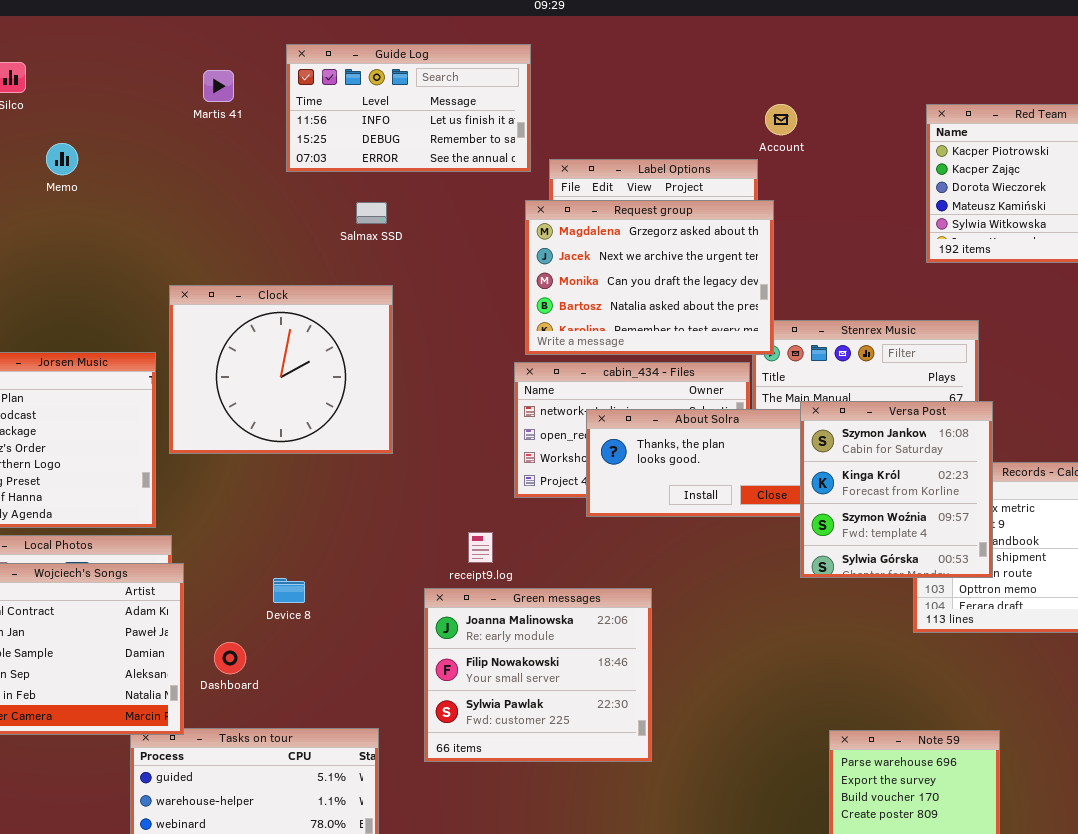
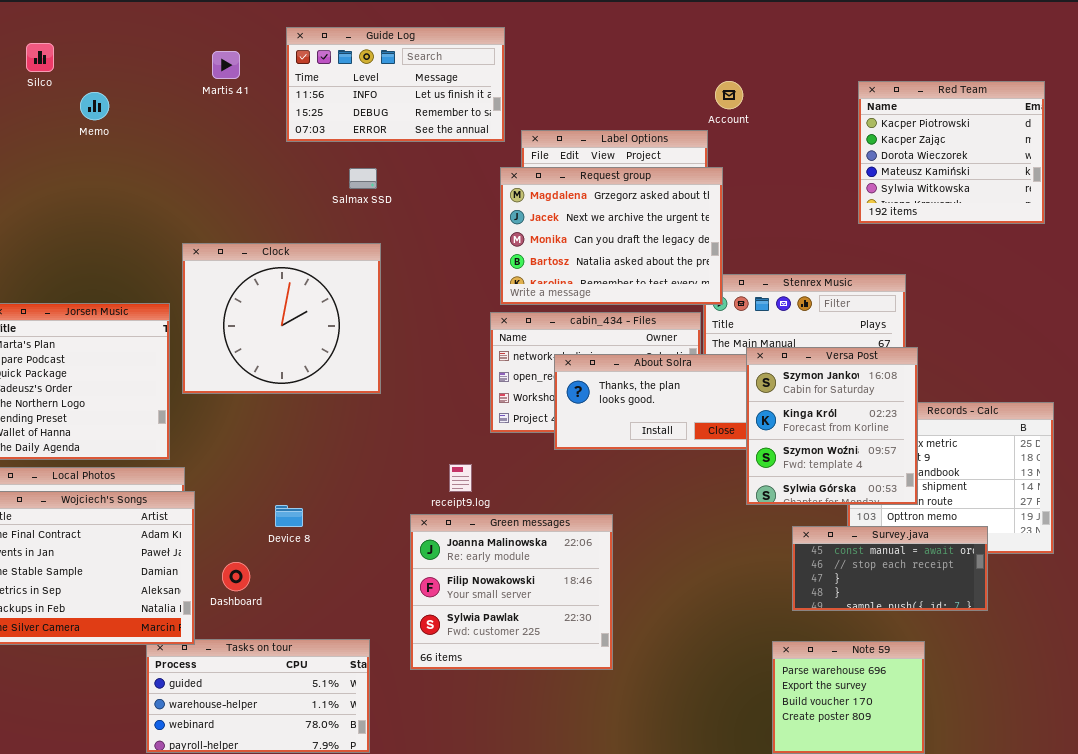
Memo: [46,143,78,175] -> [80,92,109,120], moved
Survey.java: none -> [792,526,988,611], opened

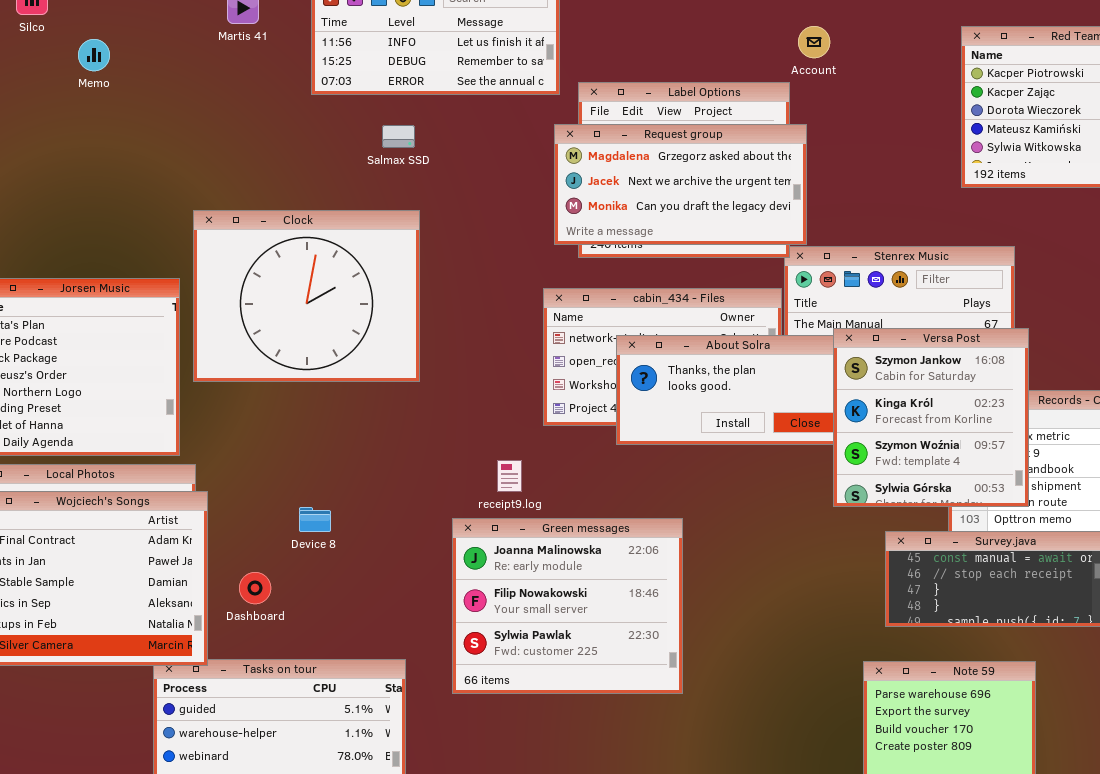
Request group: [500,167,723,305] -> [554,124,807,245], resized

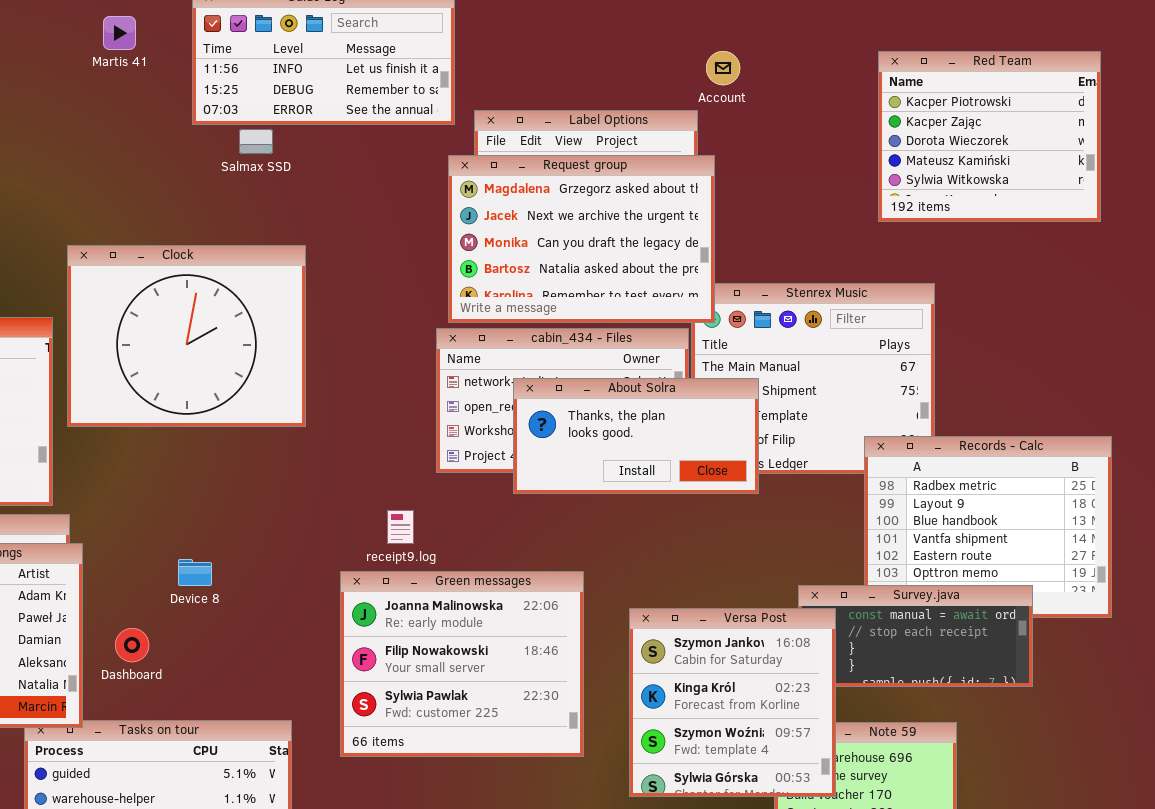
Request group: [554,124,807,245] -> [448,155,715,323], resized
Salmax SSD: [382,125,415,148] -> [239,129,273,154], moved
Versa Post: [833,328,1029,507] -> [629,608,836,797], moved

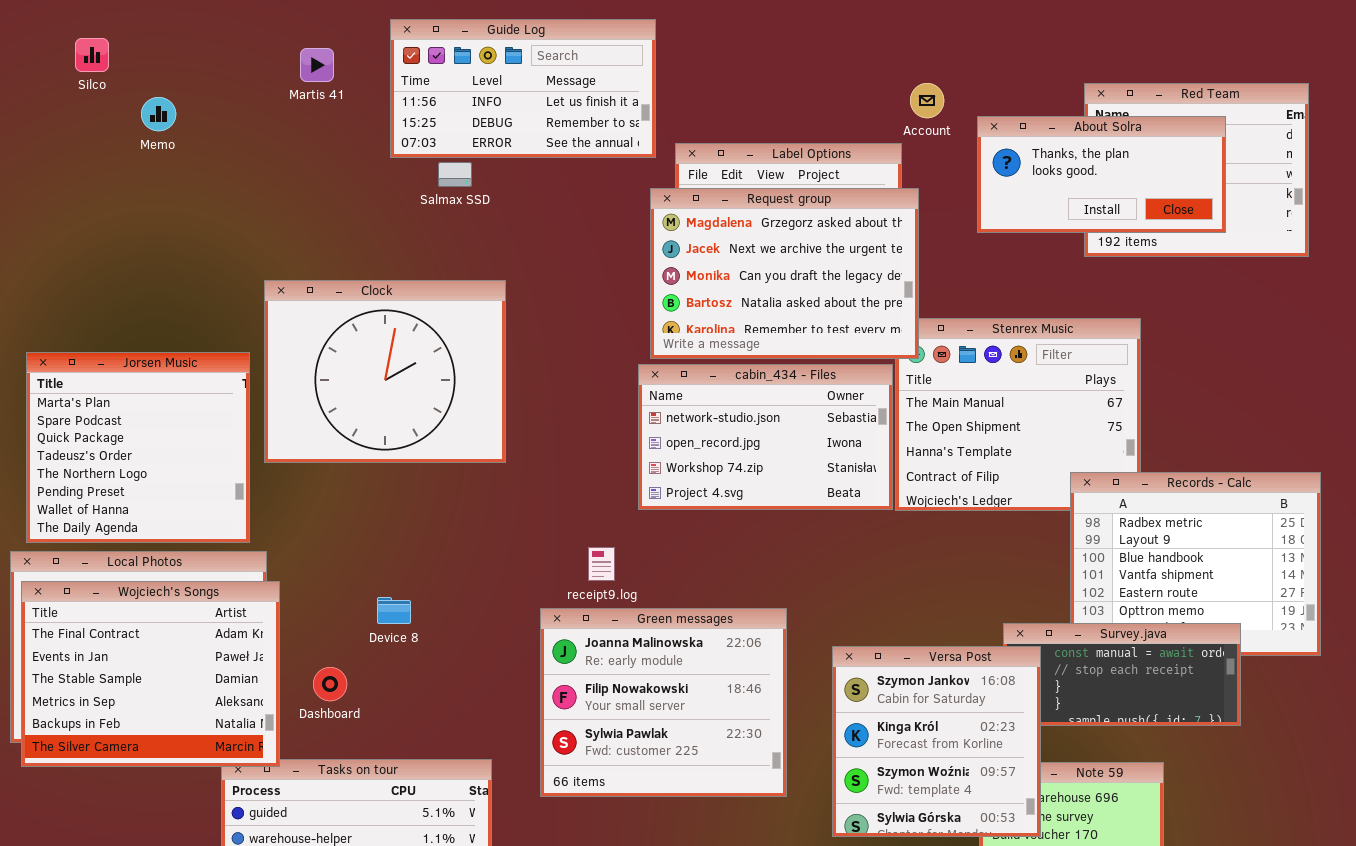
About Solra: [513,378,759,494] -> [977,116,1226,233], moved

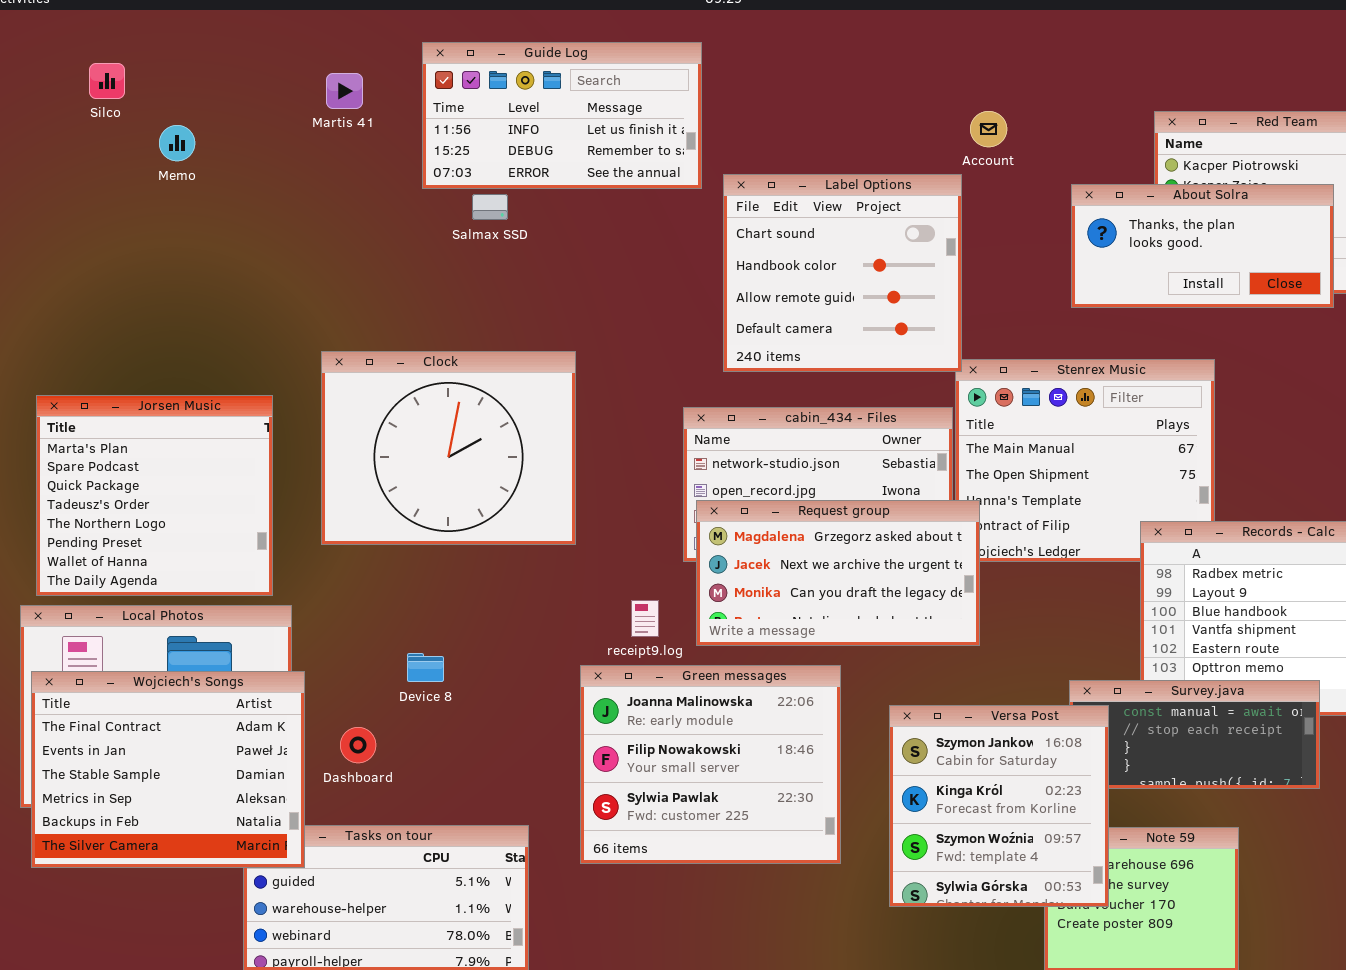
About Solra: [977,116,1226,233] -> [1071,184,1334,308], moved
Request group: [650,188,919,359] -> [696,500,980,646], moved, resized
Clock: [264,280,506,463] -> [321,351,576,545], moved
Wojciech's Songs: [21,581,280,767] -> [31,671,305,868], moved

